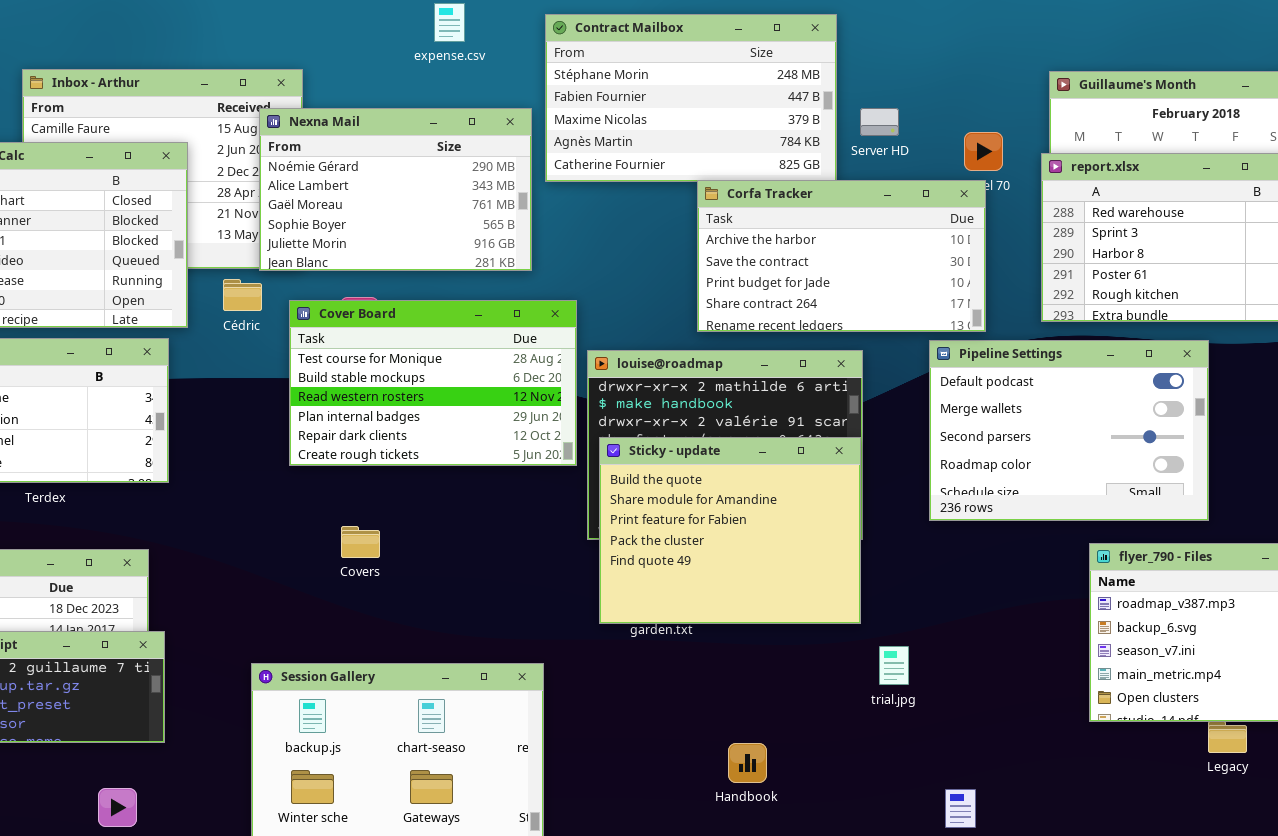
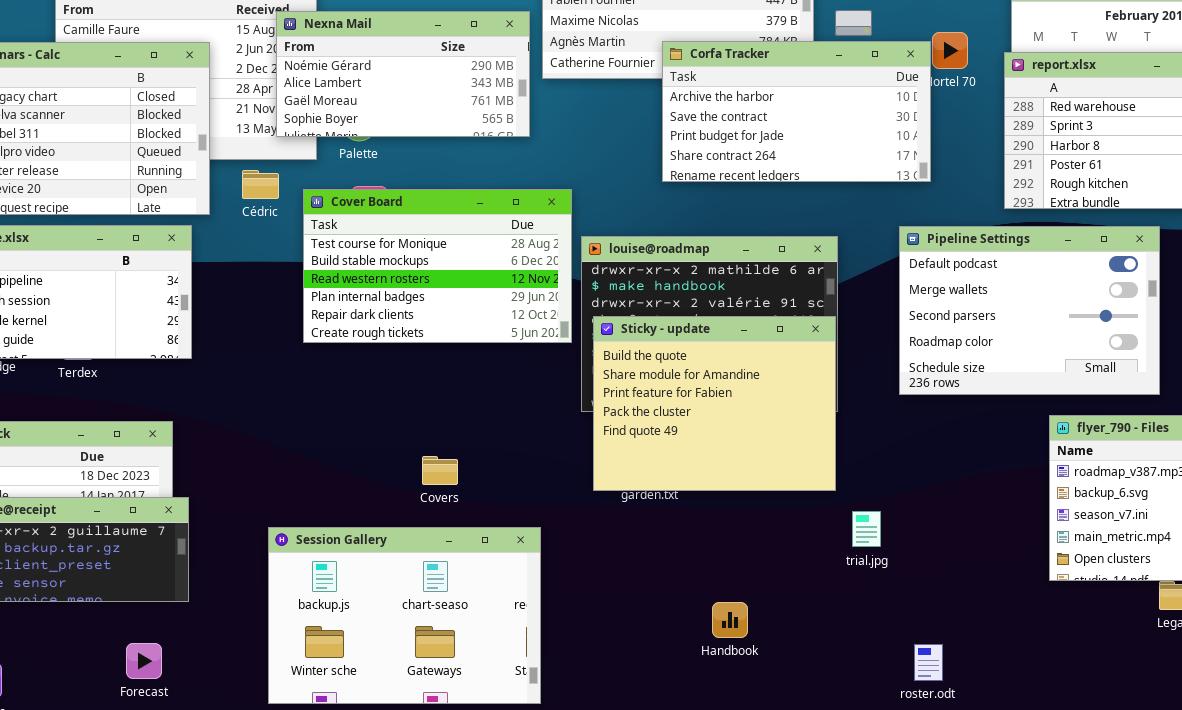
Nexna Mail: [259,108,532,271] -> [276,11,530,137], resized
Corfa Tracker: [697,180,986,332] -> [662,41,931,182], moved
Covers: [341,526,380,558] -> [422,456,458,485], moved

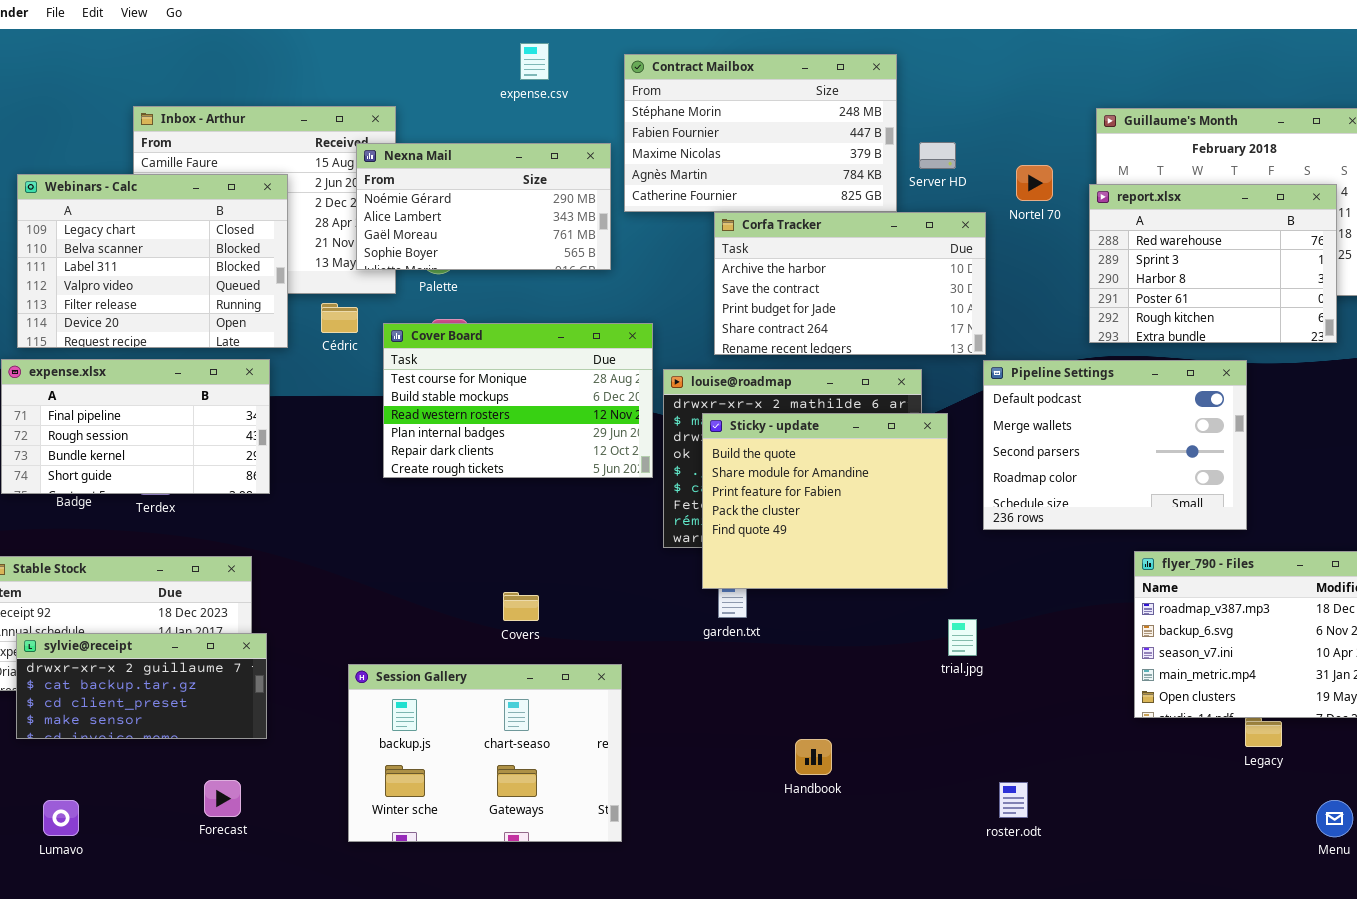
Corfa Tracker: [662,41,931,182] -> [714,212,986,355], moved
Sticky - update: [593,316,836,491] -> [702,413,948,589], moved
trial.jpg: [852,511,881,547] -> [948,619,977,656], moved

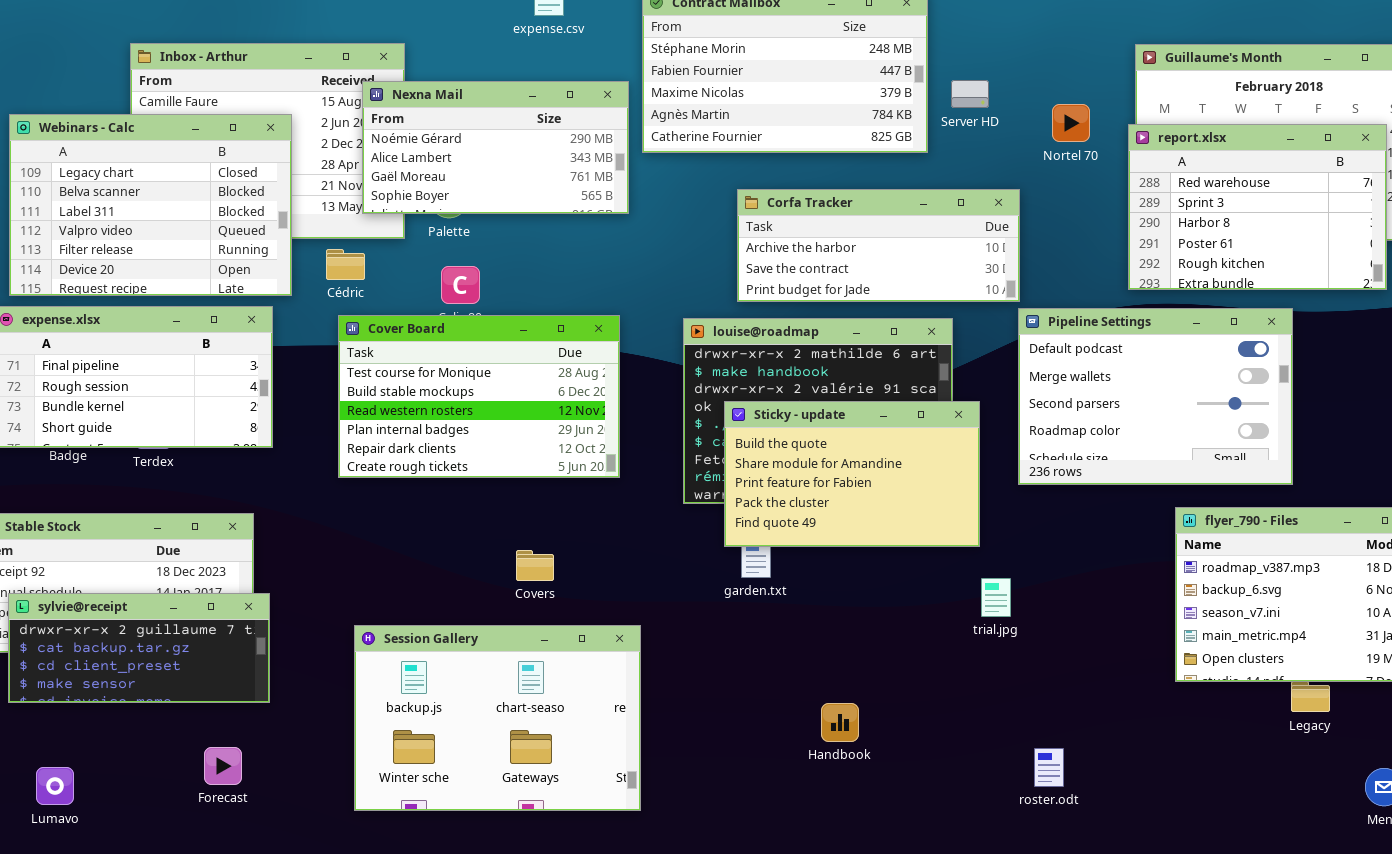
Corfa Tracker: [714,212,986,355] -> [737,189,1020,302], resized
Cover Board: [383,323,653,478] -> [338,315,620,478], moved
Sticky - update: [702,413,948,589] -> [724,401,980,547], resized

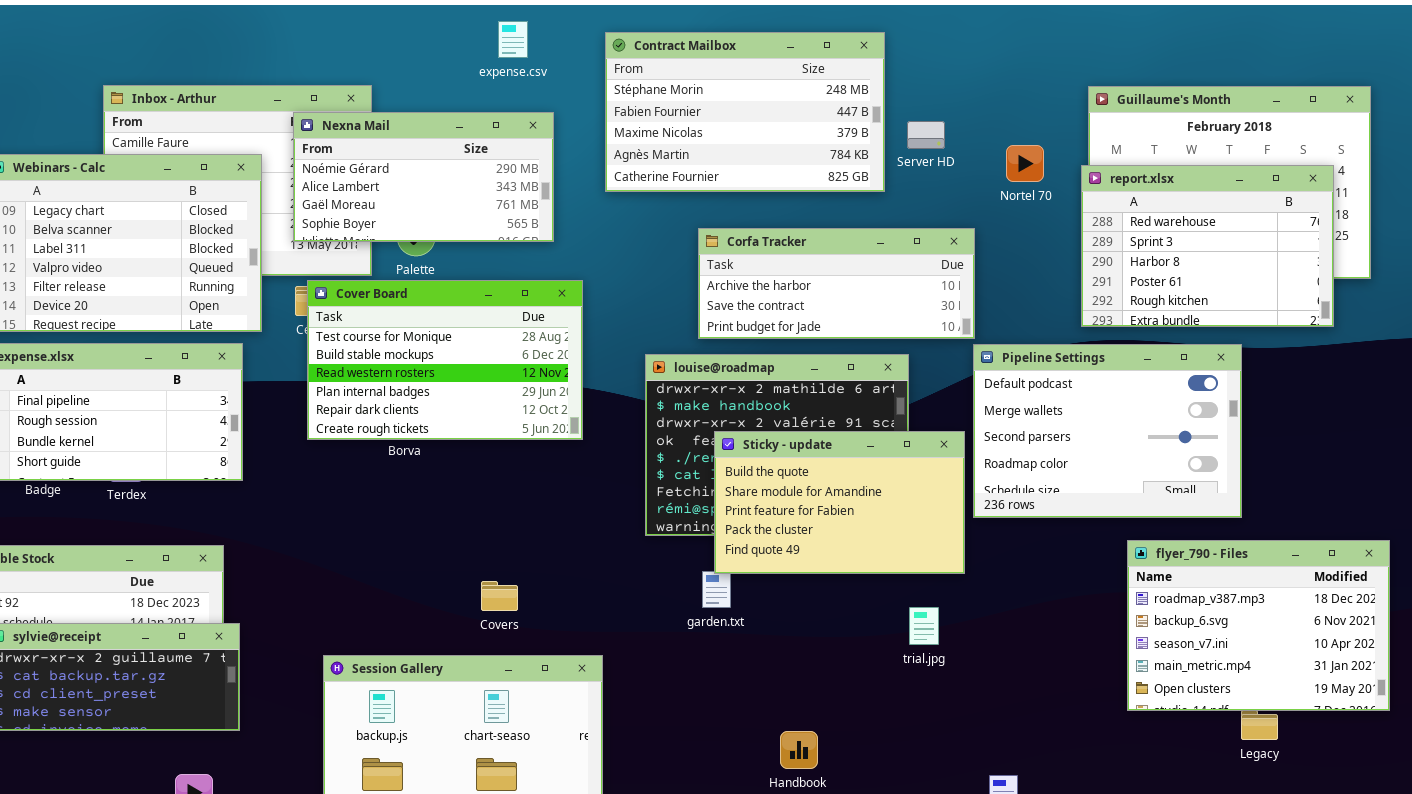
Nexna Mail: [362,81,629,214] -> [293,112,554,242], moved
Cover Board: [338,315,620,478] -> [307,280,583,440], moved
Sticky - update: [724,401,980,547] -> [714,431,965,574], moved
trial.jpg: [981,578,1011,617] -> [909,607,939,645], moved

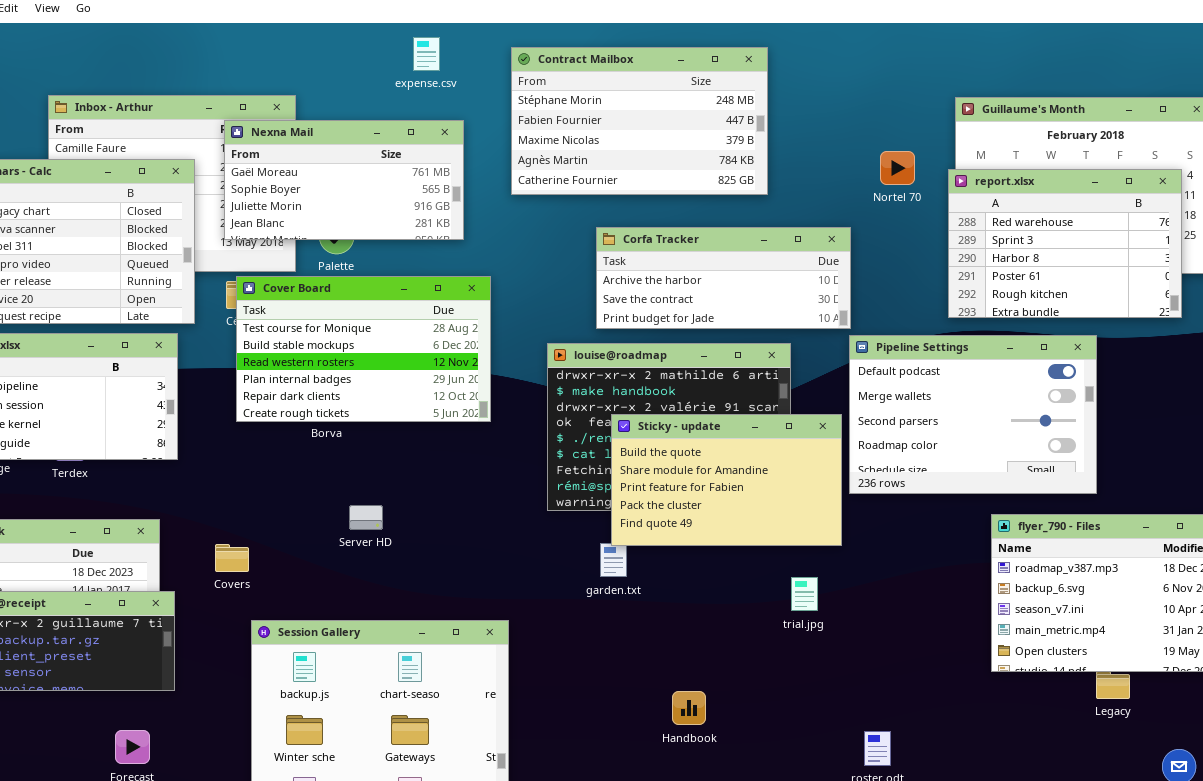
Nexna Mail: [293,112,554,242] -> [224,120,464,240], scrolled down 2 rows
Server HD: [907,121,945,149] -> [349,505,383,530], moved
Covers: [481,581,518,611] -> [215,544,249,572], moved

